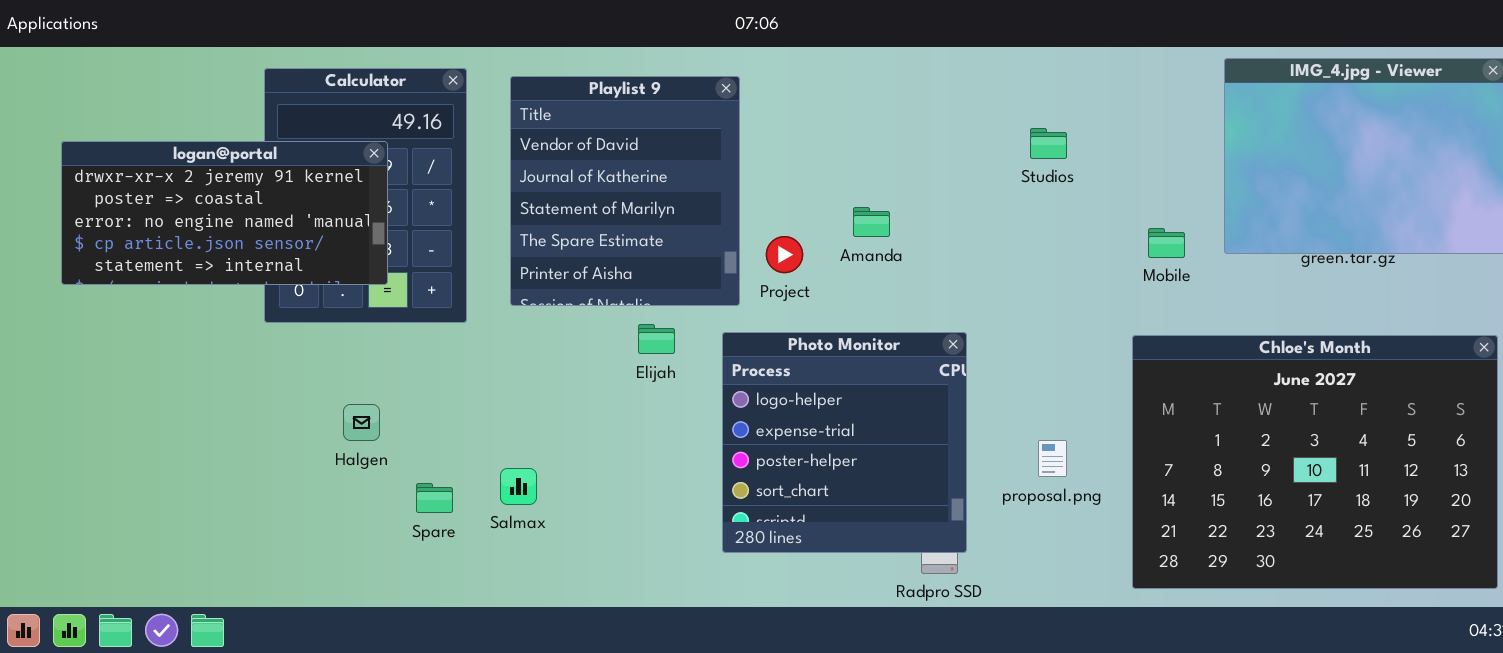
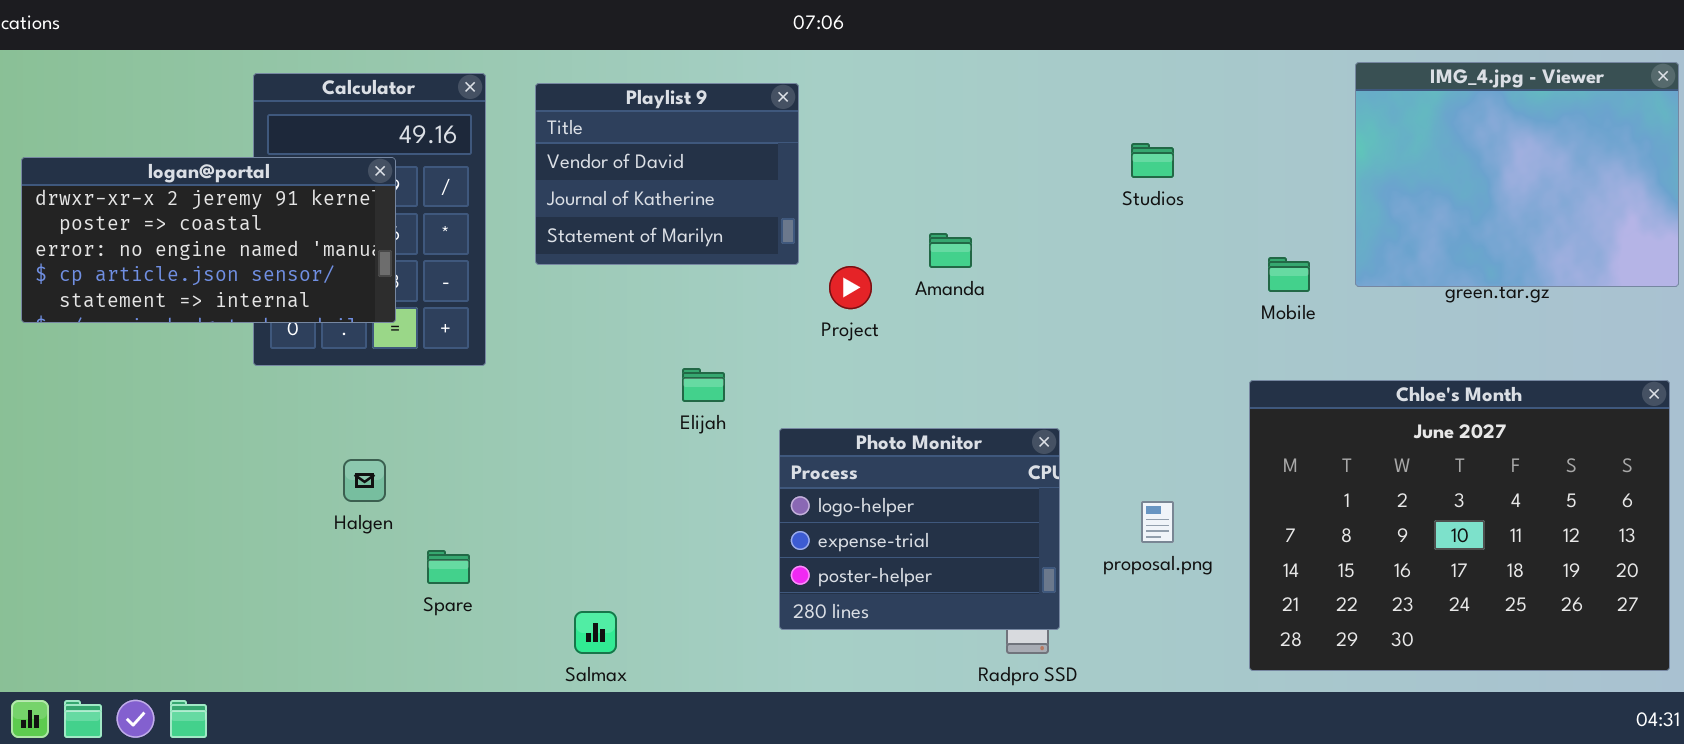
Playlist 9: [510,76,740,306] -> [535,83,799,265], resized
Photo Monitor: [722,332,967,553] -> [779,428,1060,630], resized
Salmax: [500,468,537,505] -> [574,611,617,654], moved

